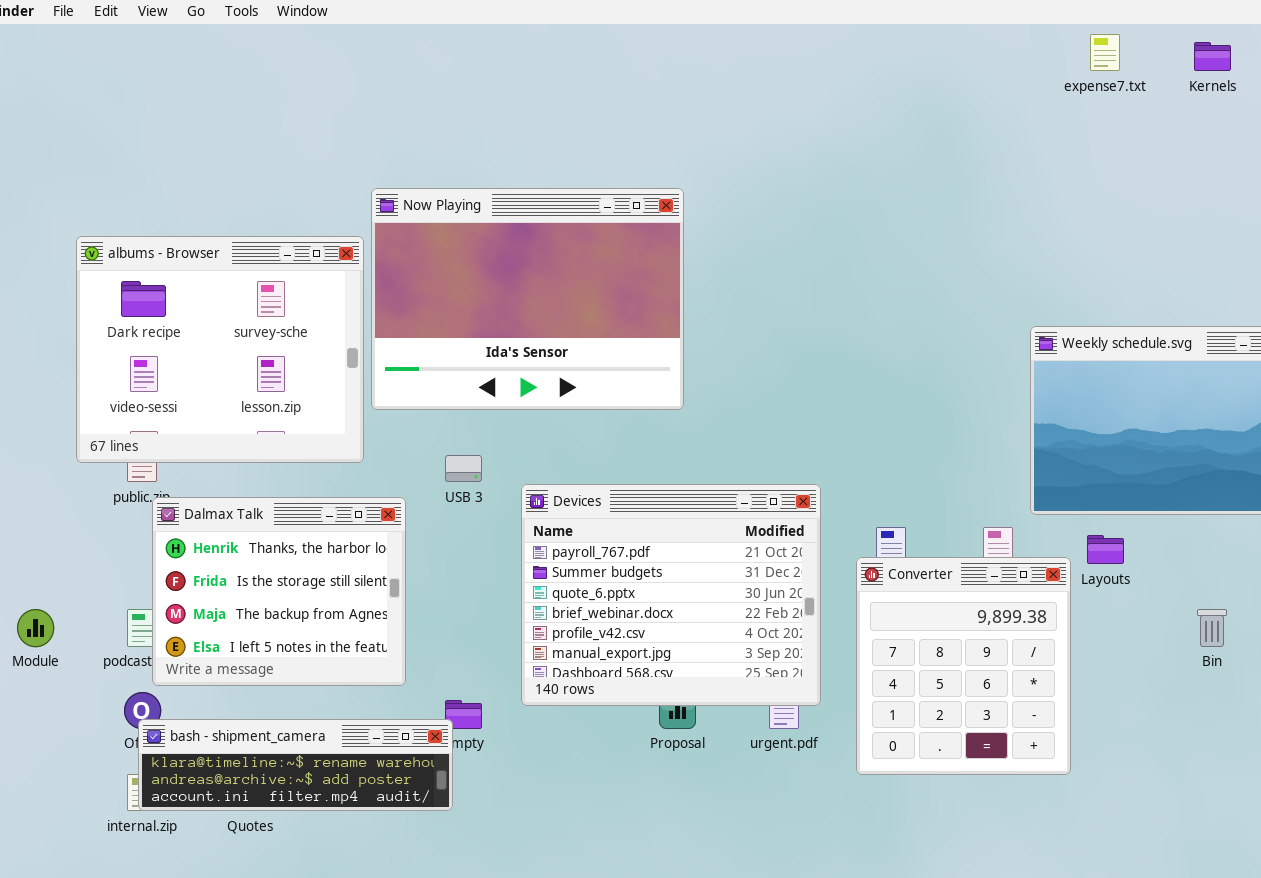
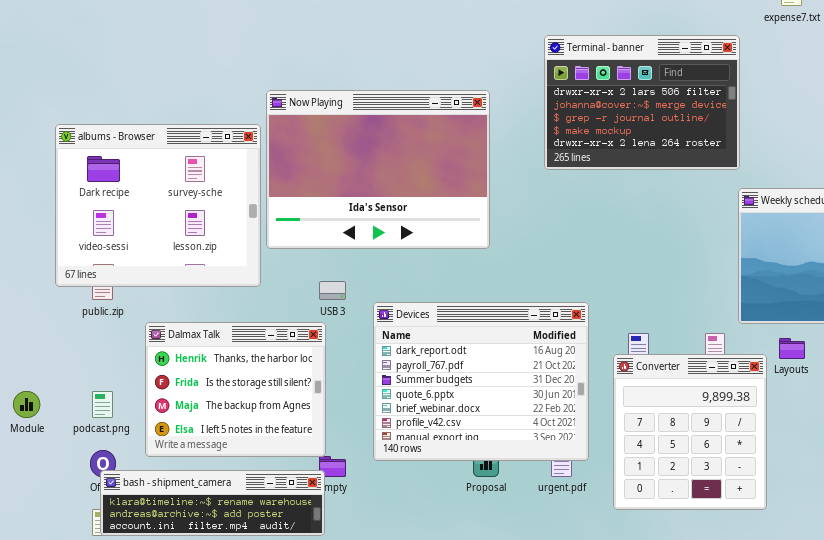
Terminal - banner: none -> [544,35,740,170], opened
Devices: [521,484,821,706] -> [373,302,589,461], scrolled up 1 row
Dalmax Talk: [152,497,406,686] -> [145,322,326,457], moved

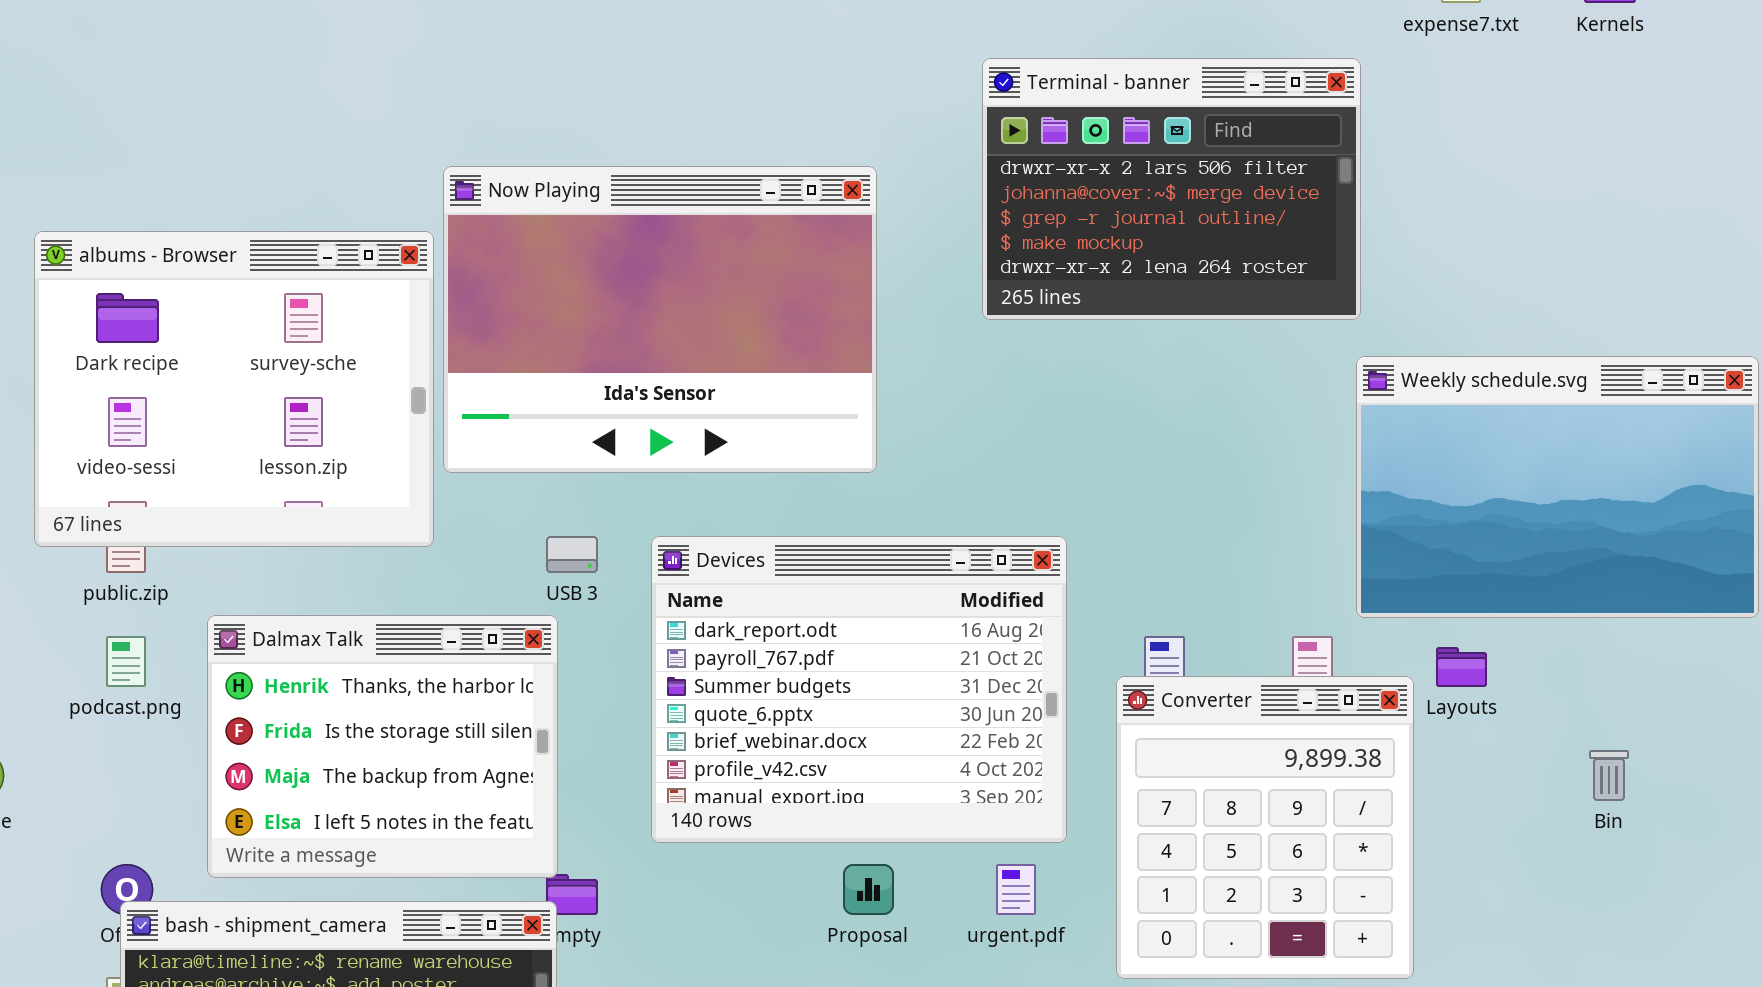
Devices: [373,302,589,461] -> [651,536,1067,843], moved
podcast.png: [92,391,113,418] -> [106,636,146,687], moved

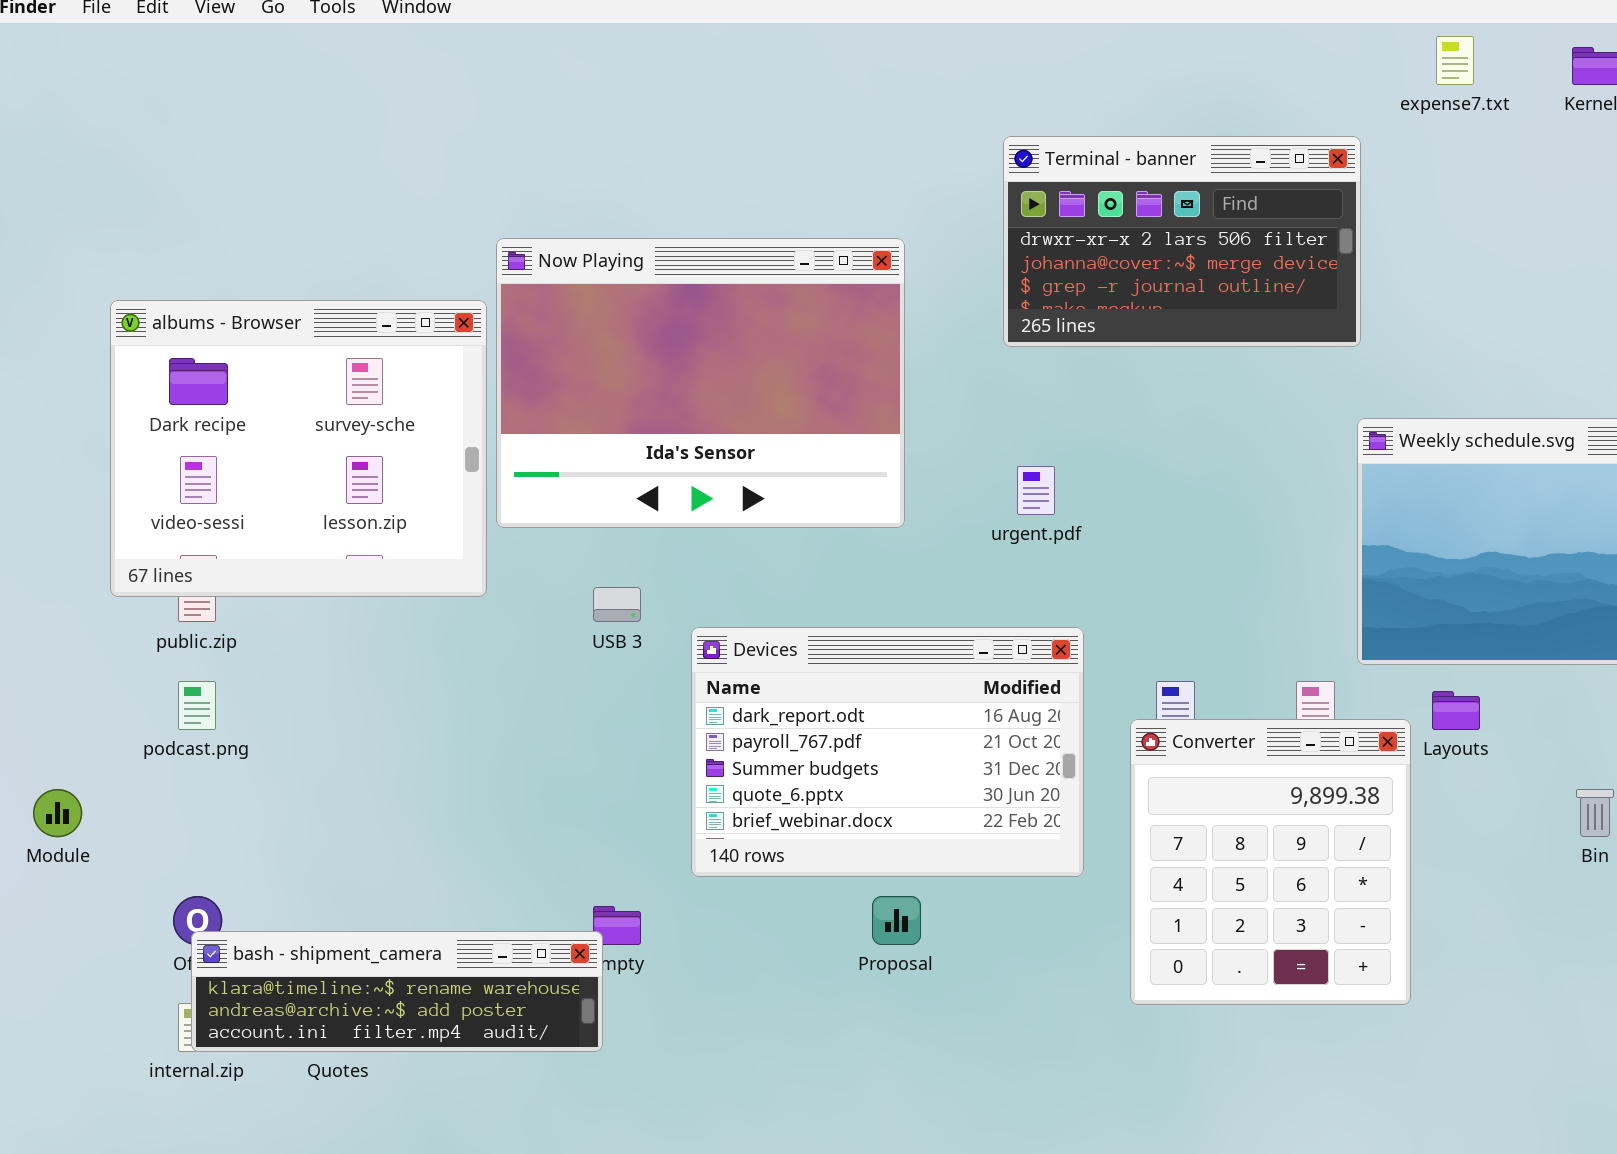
Terminal - banner: [982,58,1361,320] -> [1003,136,1361,347], resized
Devices: [651,536,1067,843] -> [691,627,1084,877], resized
Dalmax Talk: [207,615,558,878] -> none, closed
urgent.pdf: [996,864,1036,915] -> [1017,466,1055,515], moved

